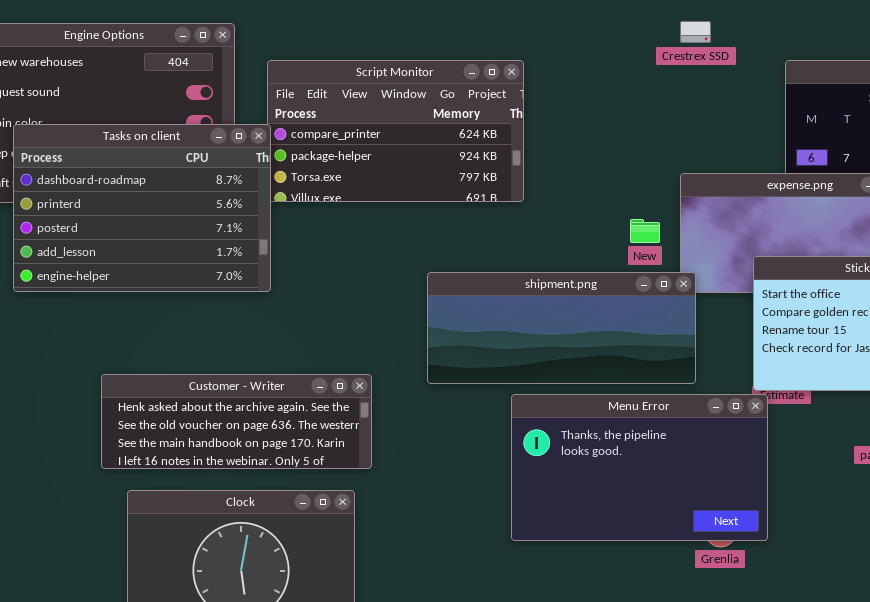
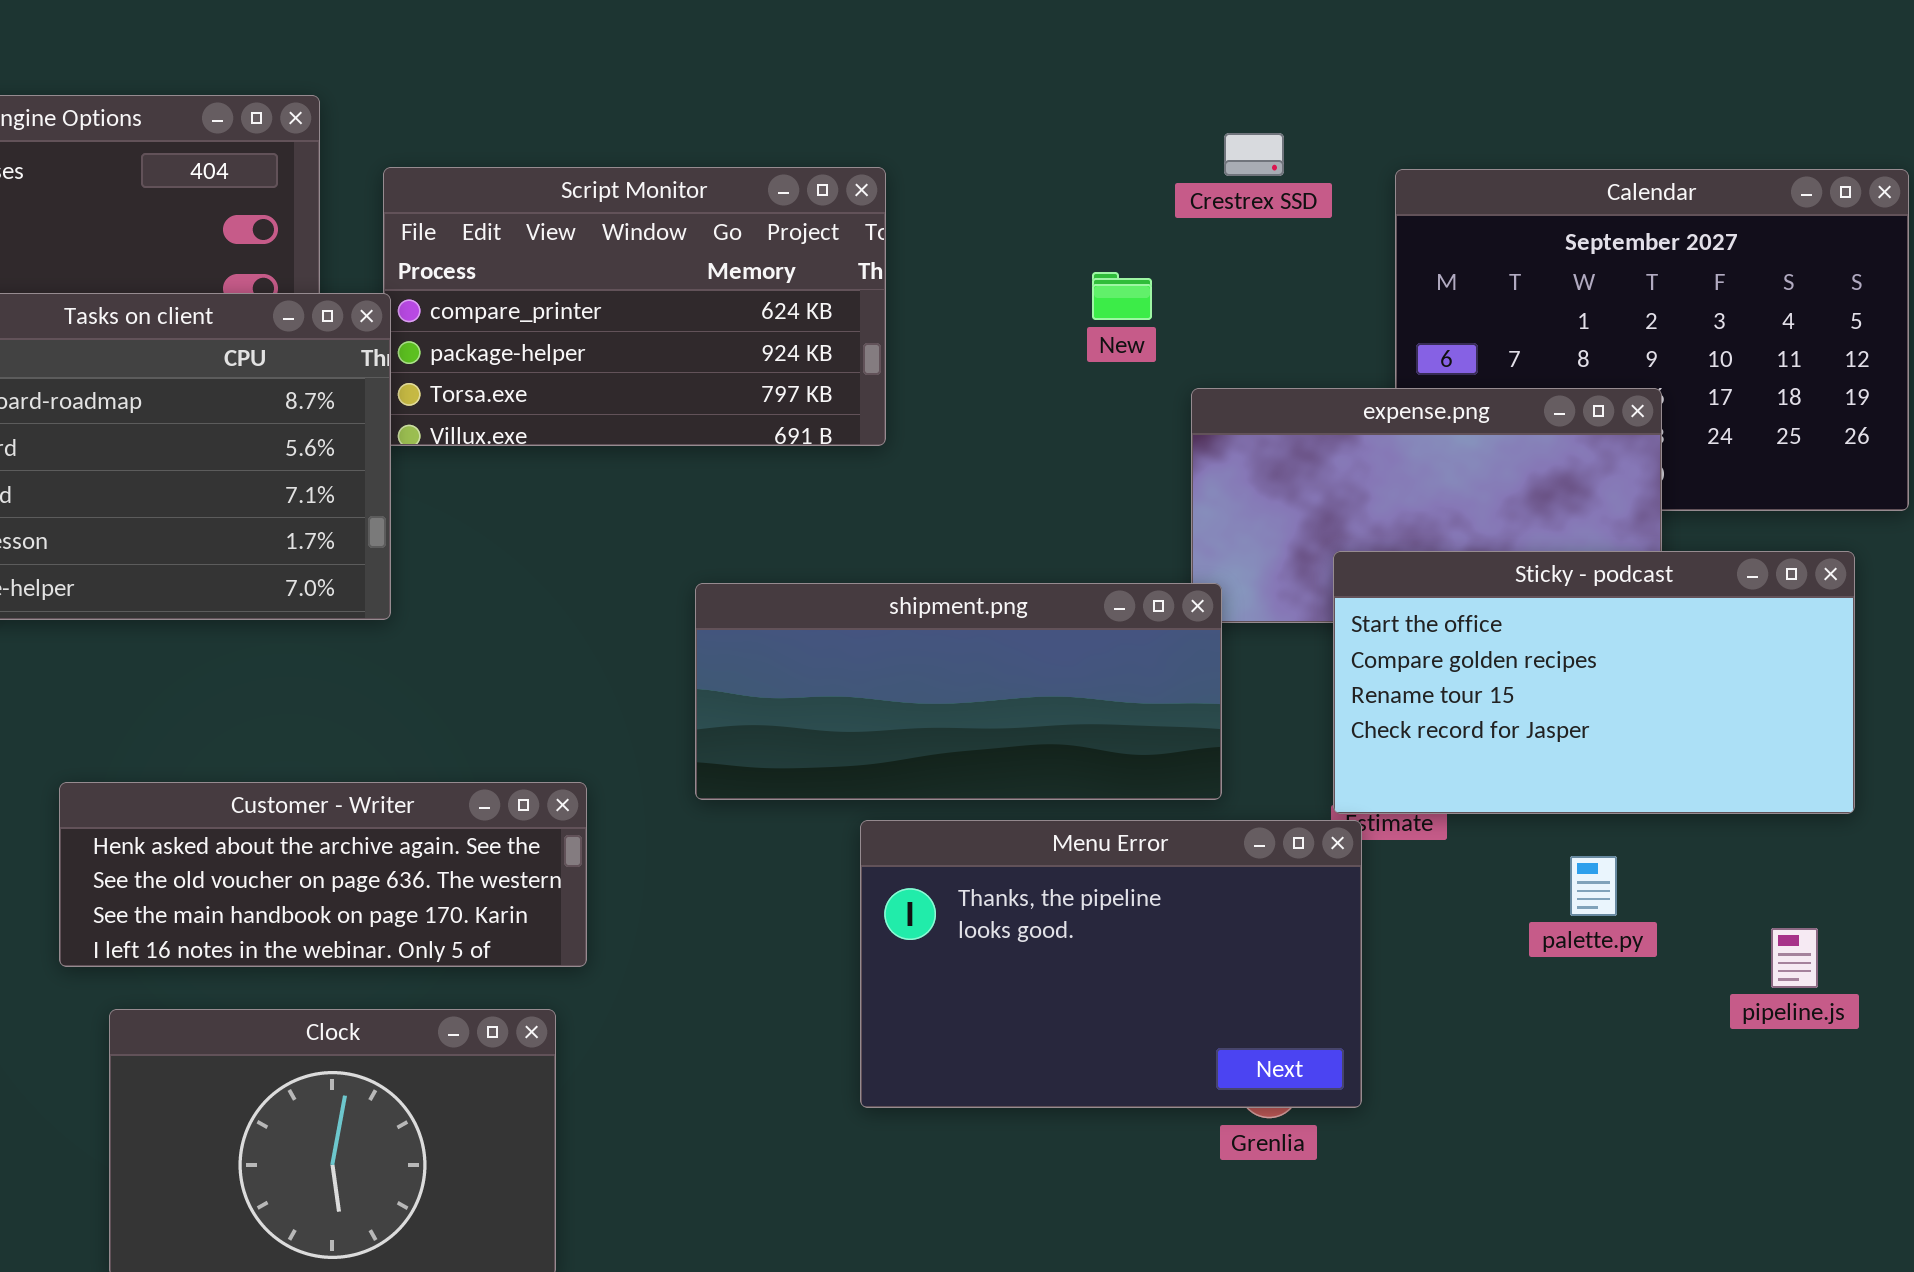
Crestrex SSD: [680,21,711,43] -> [1224,133,1284,176], moved
New: [630,219,660,243] -> [1092,272,1152,320], moved

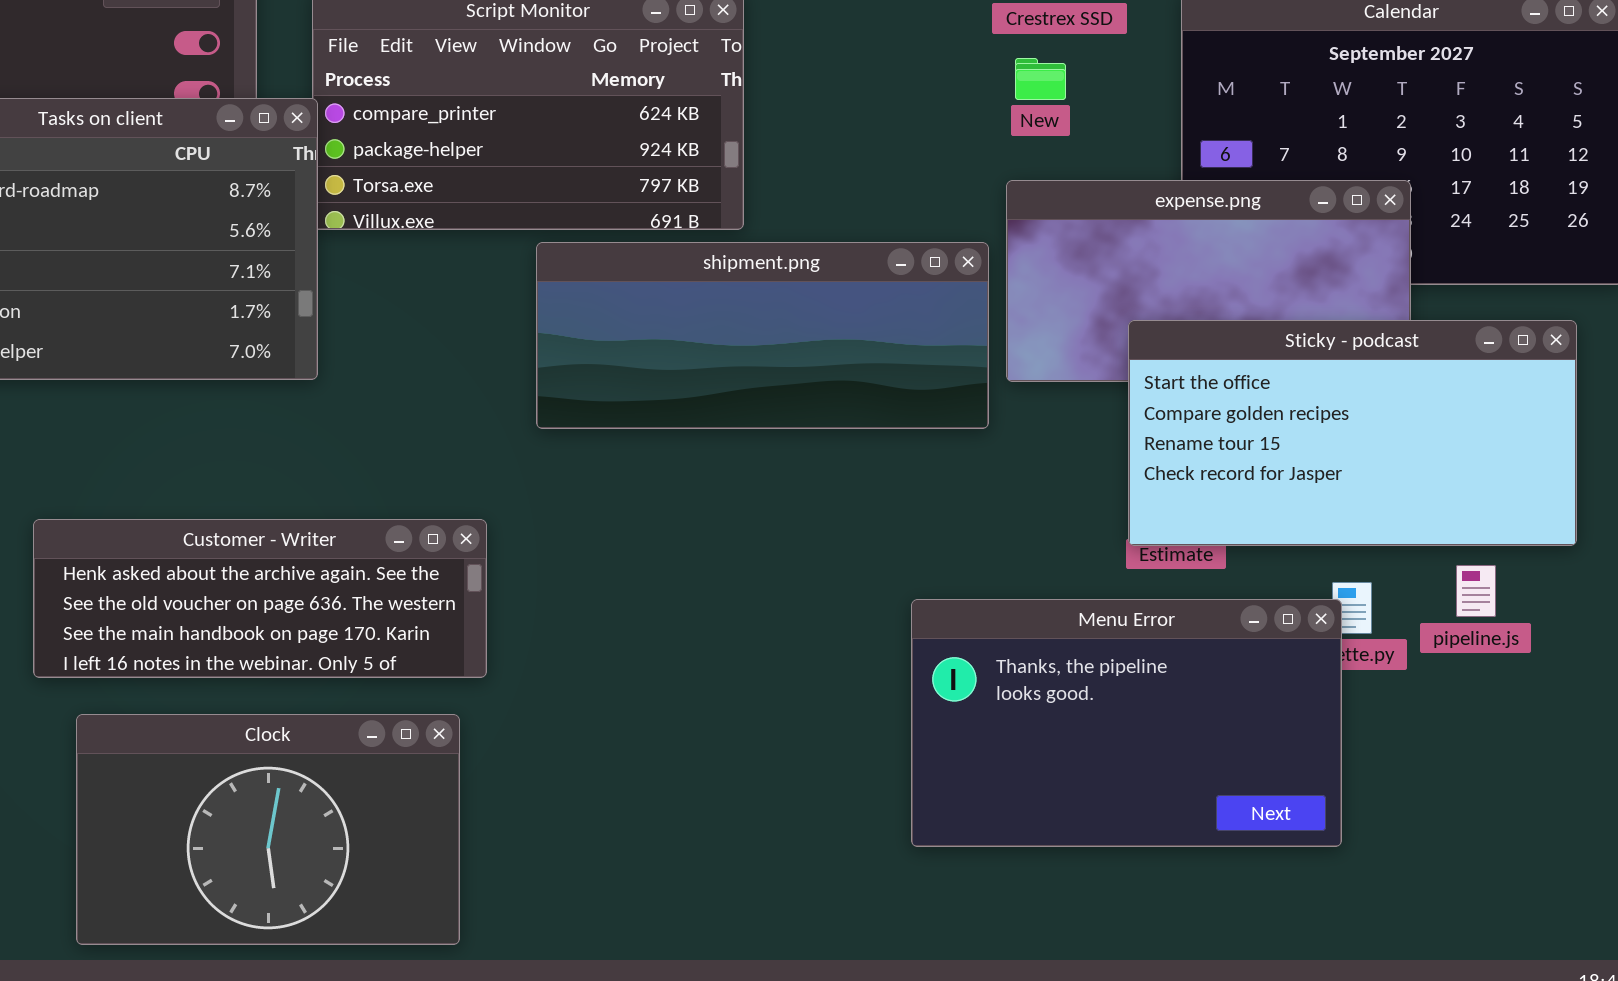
New: [1092,272,1152,320] -> [1015,58,1066,100], moved
shipment.png: [695,583,1222,800] -> [536,242,989,429], moved
Menu Error: [860,820,1362,1108] -> [911,599,1342,847], moved
pipeline.js: [1771,928,1818,988] -> [1456,565,1496,617], moved

